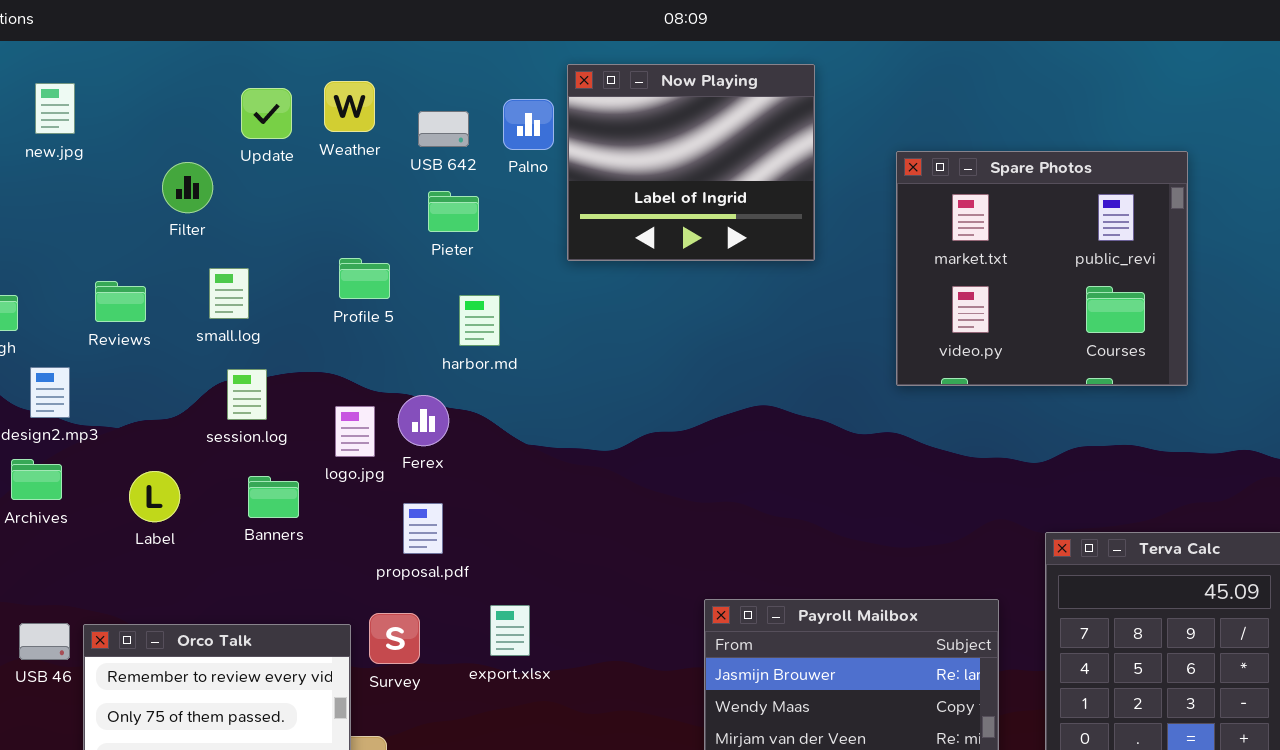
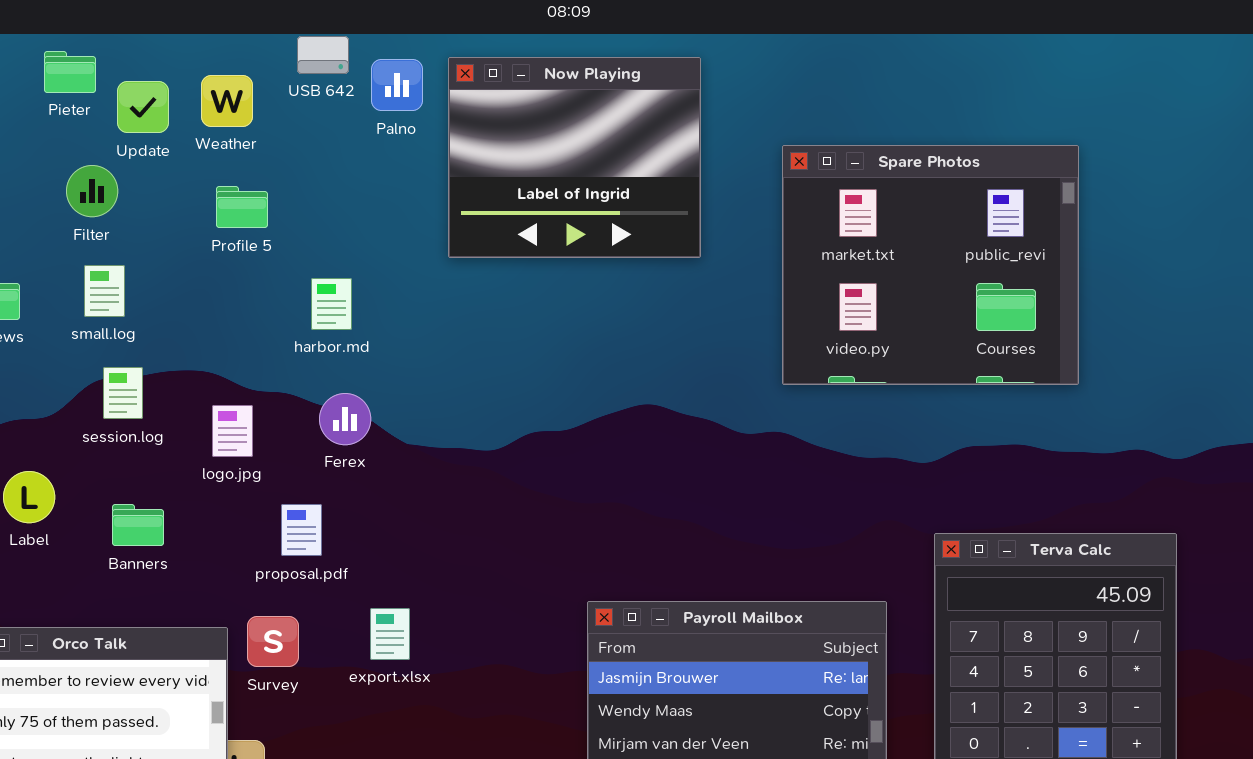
Palno: [503,99,554,150] -> [371,59,423,111], moved
USB 642: [418,111,469,147] -> [297,36,349,74], moved
Filter: [162,162,213,213] -> [66,165,118,217], moved
Pieter: [428,191,479,232] -> [44,51,96,93], moved
Profile 5: [339,258,390,299] -> [216,186,268,228], moved
harbor.md: [459,295,500,346] -> [311,278,352,330], moved
Ferex: [398,395,449,446] -> [319,393,371,445], moved
Banners: [248,476,299,518] -> [112,504,164,546], moved

